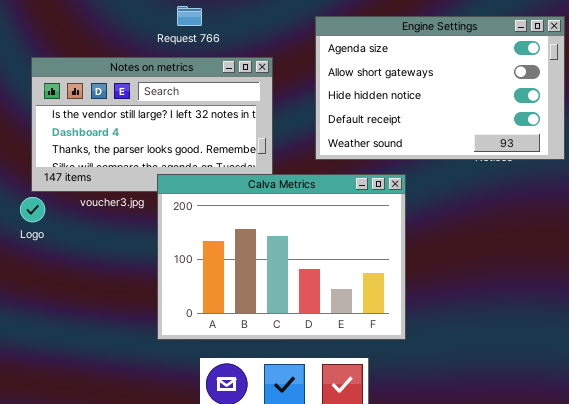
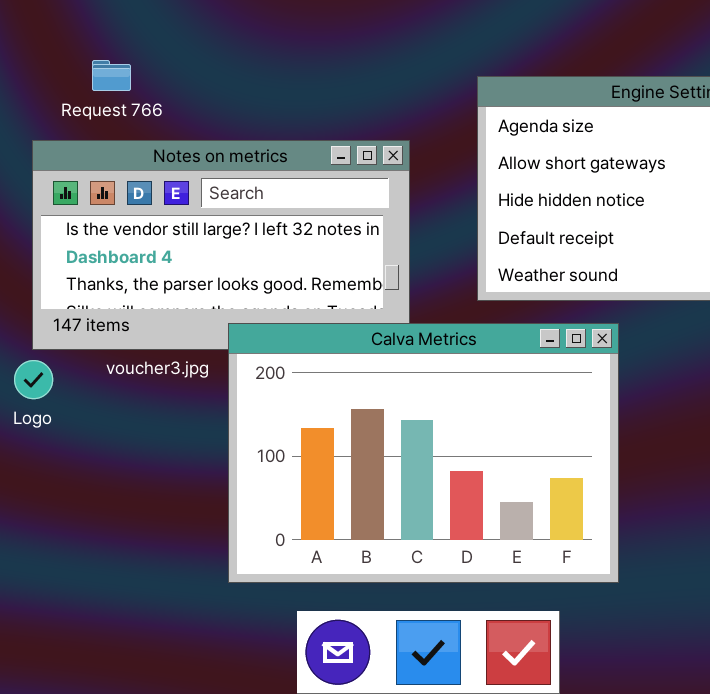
Request 766: [177,6,202,26] -> [92,60,131,91], moved

